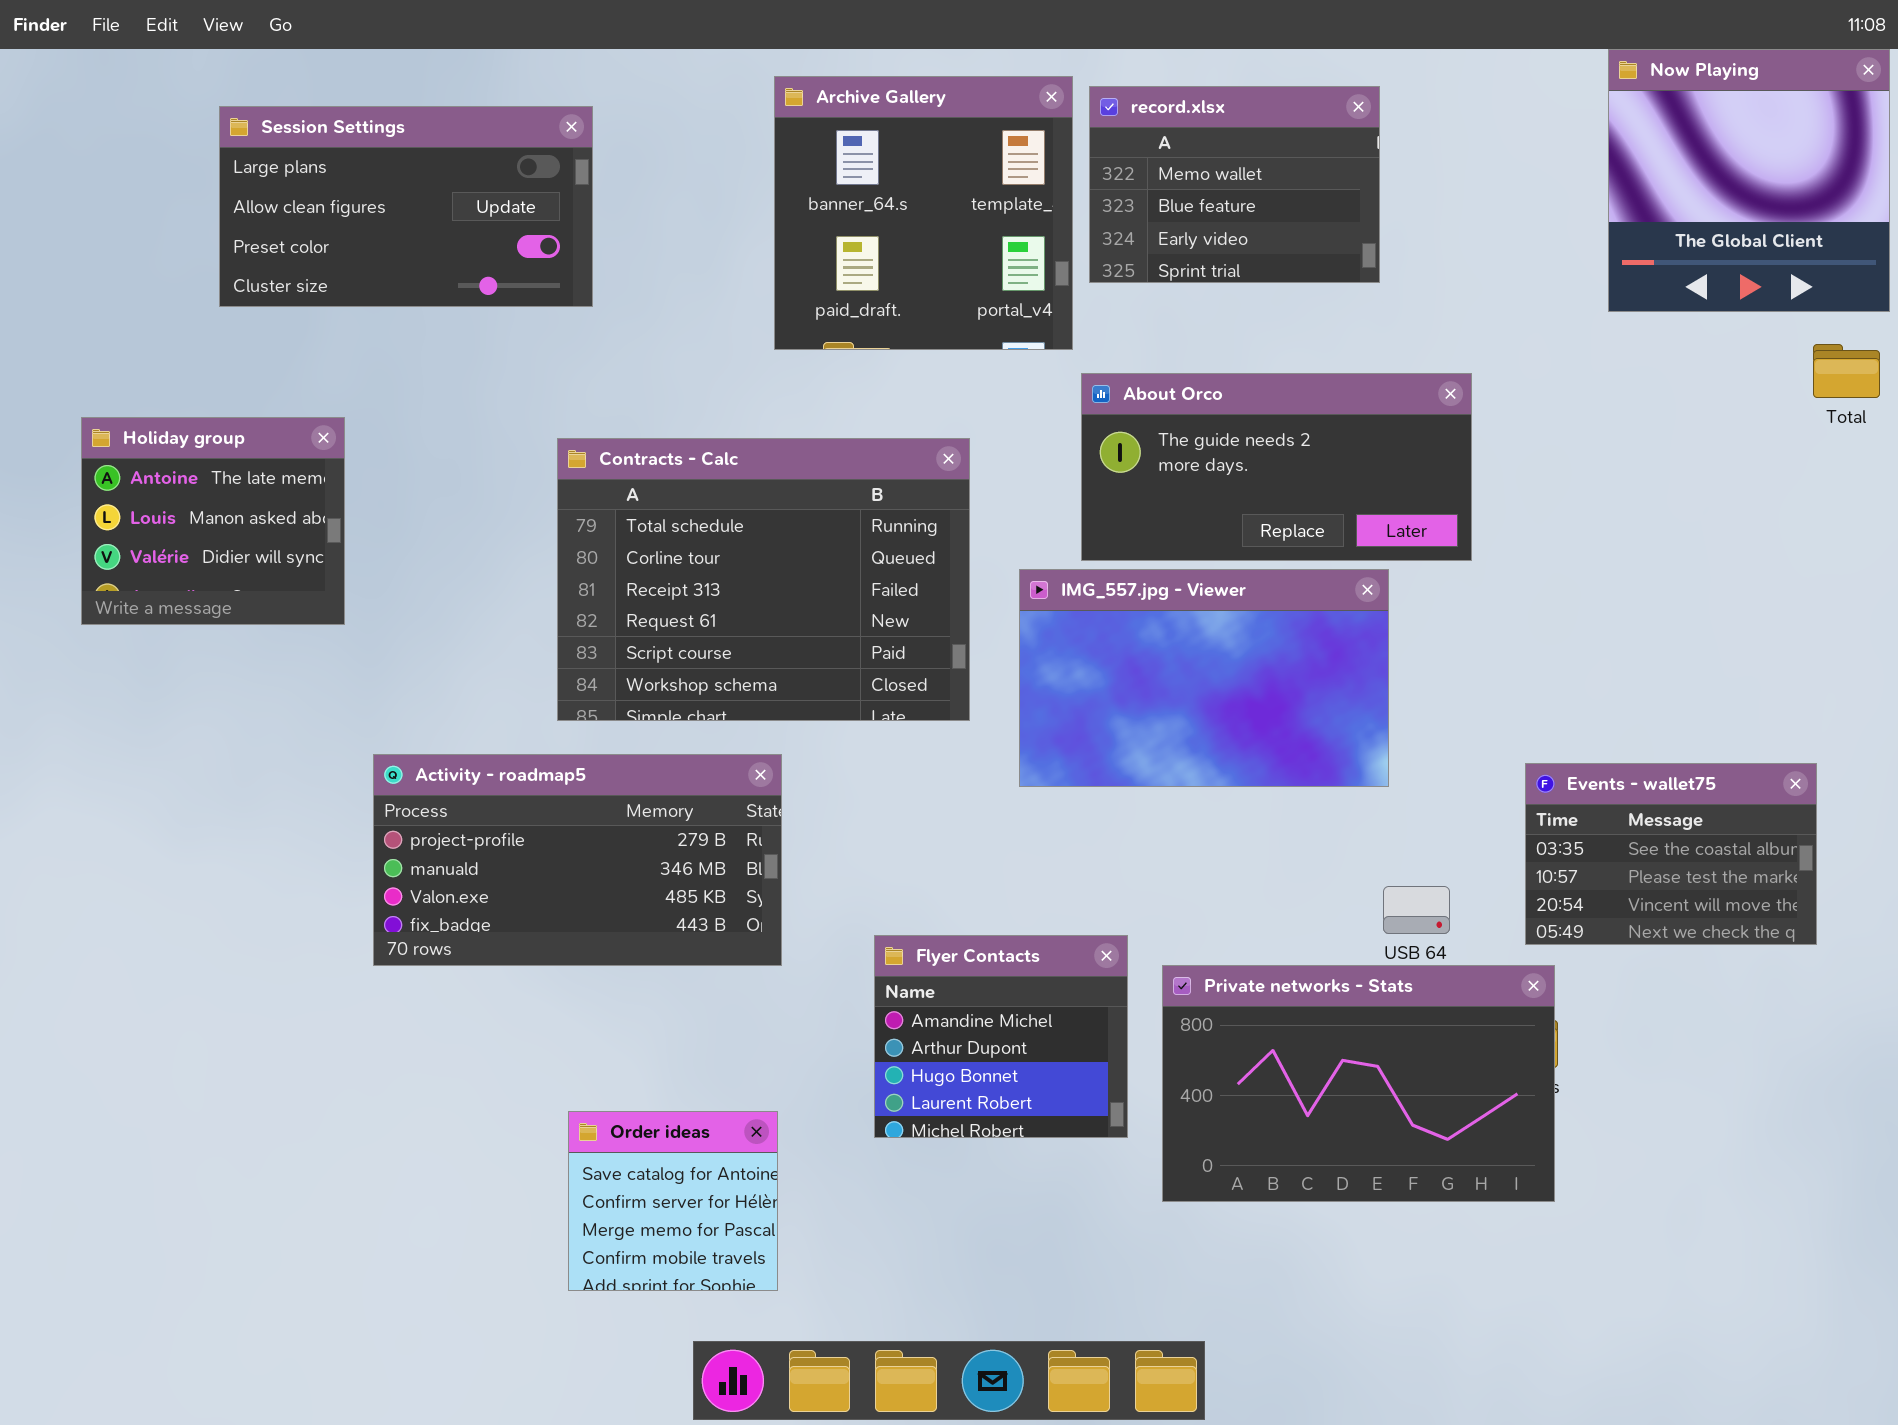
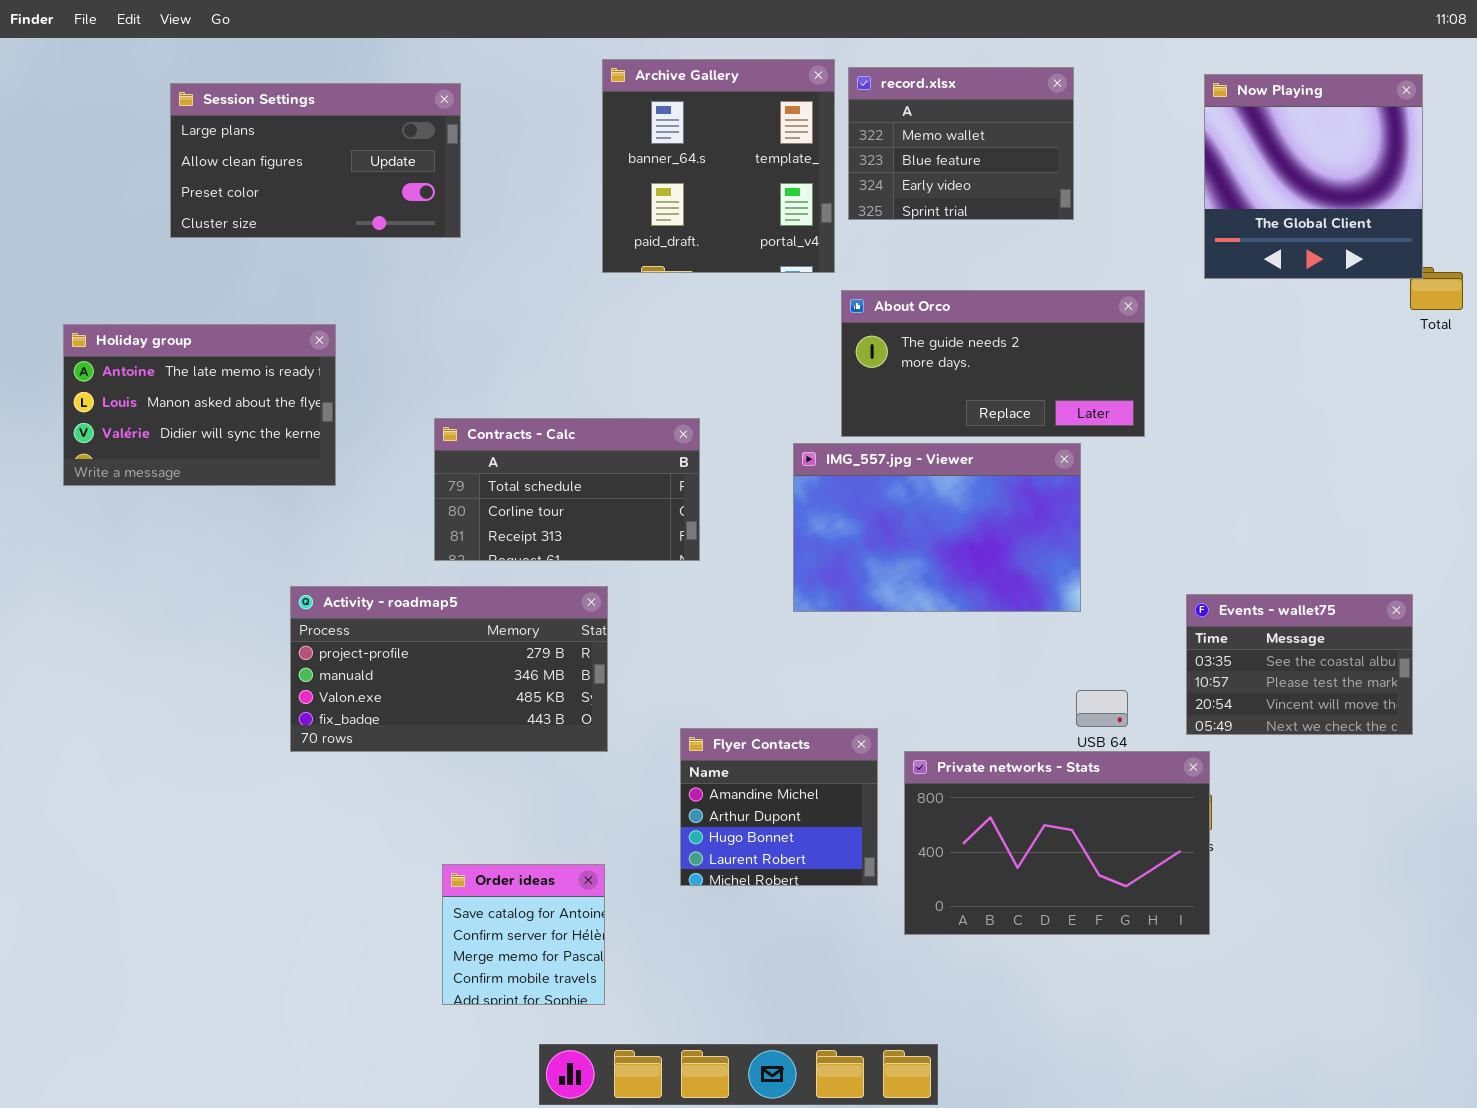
Now Playing: [1608,49,1890,312] -> [1204,74,1423,279], moved
Holiday group: [81,417,345,625] -> [63,324,336,486], resized
Contracts - Calc: [557,438,970,721] -> [434,418,700,561], resized

